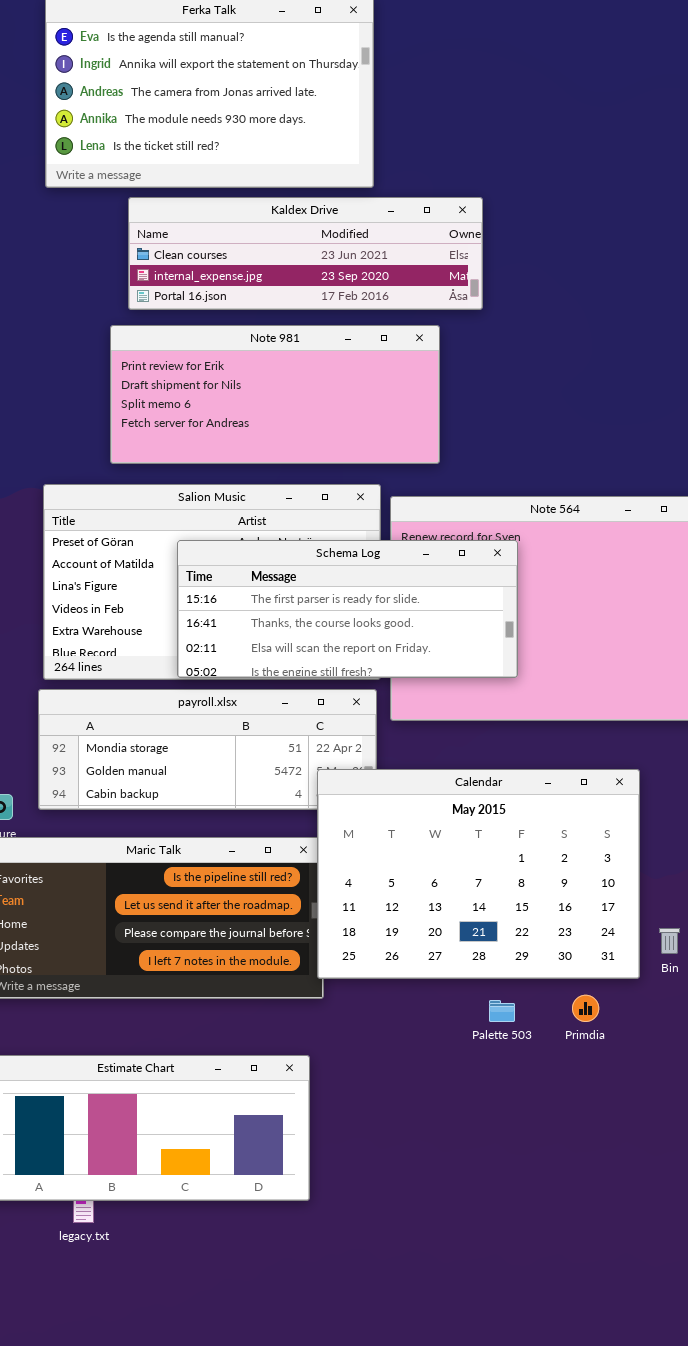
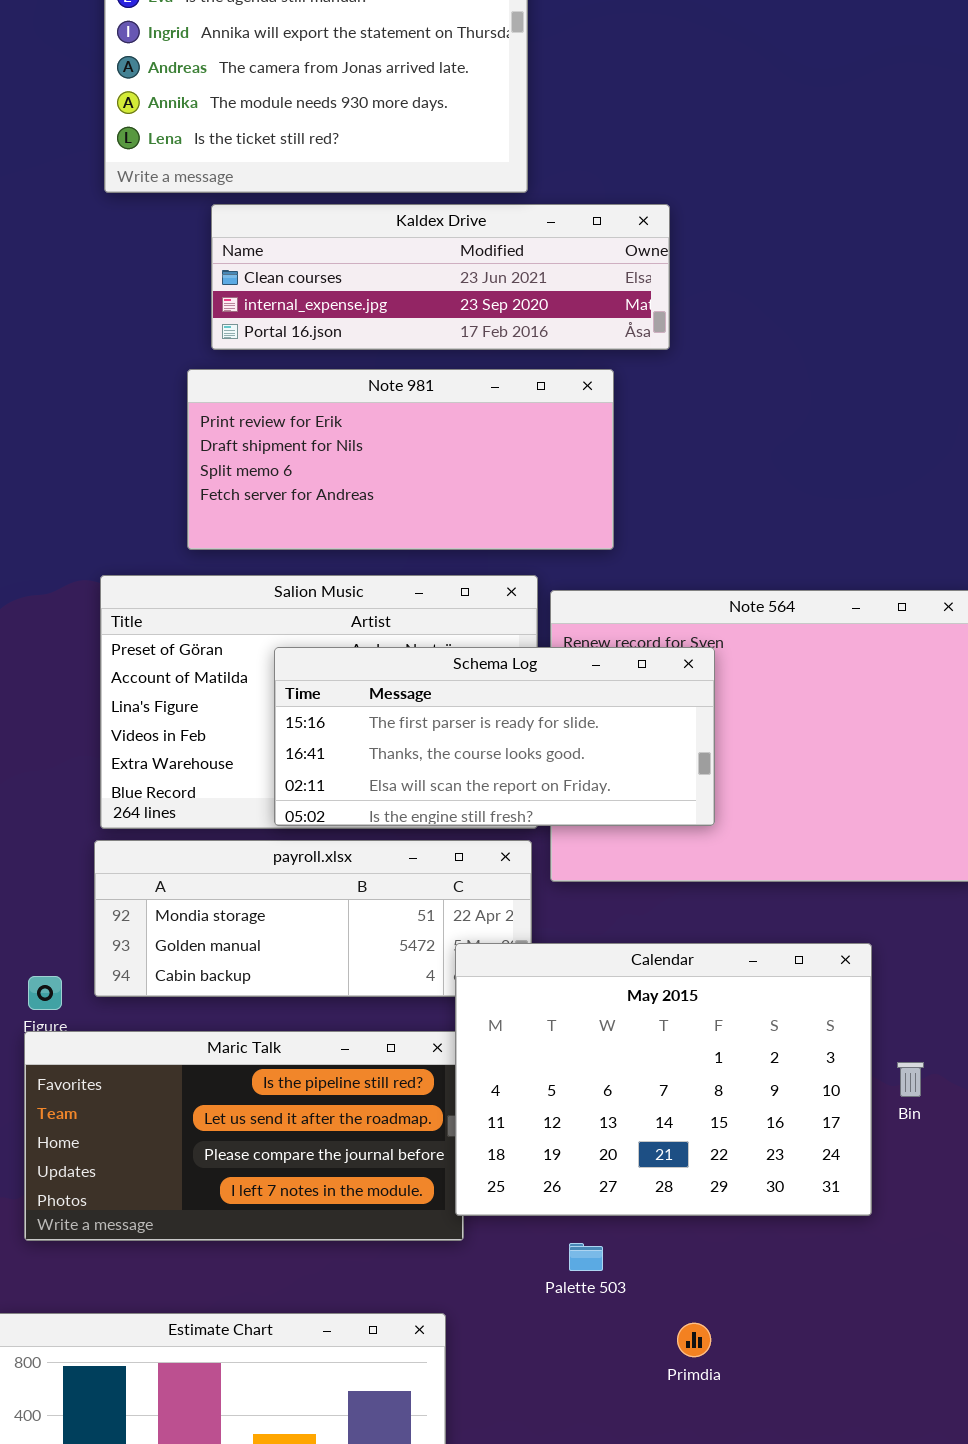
Bin: [659,928,680,954] -> [897,1062,924,1097], moved
Primdia: [572,995,599,1022] -> [677,1323,711,1357], moved
Palette 503: [489,1000,515,1022] -> [569,1243,603,1271], moved

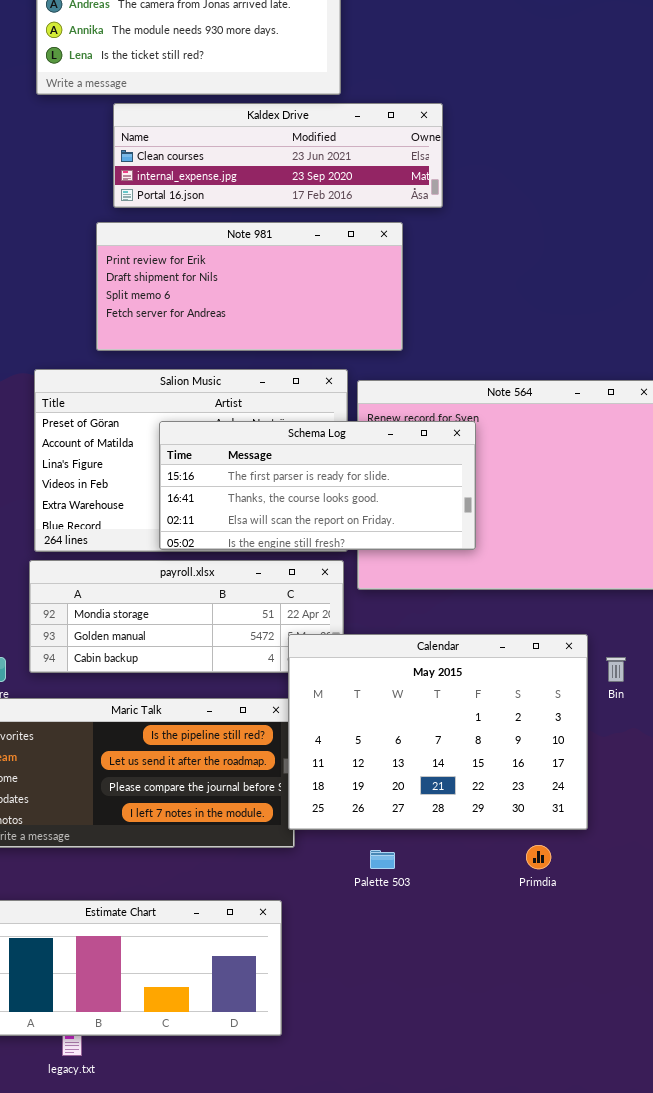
Bin: [897,1062,924,1097] -> [606,657,626,682], moved
Primdia: [677,1323,711,1357] -> [526,845,551,869], moved

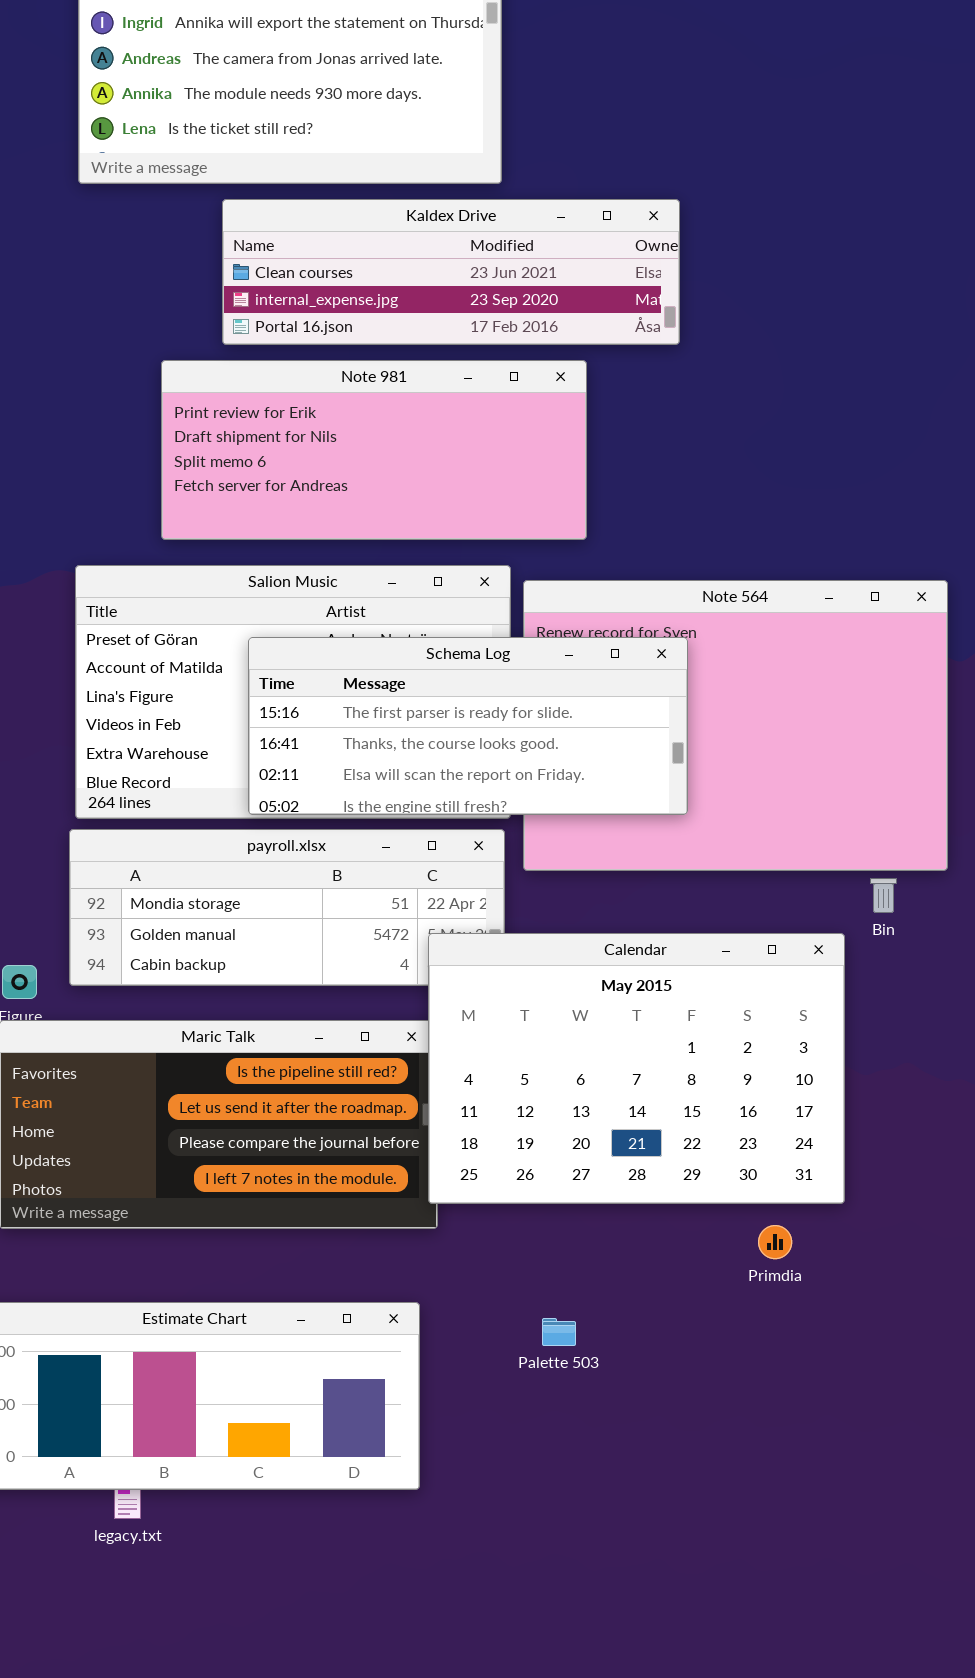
Kaldex Drive: [113,103,443,208] -> [222,199,680,345], moved
Bin: [606,657,626,682] -> [870,878,897,913], moved
Palette 503: [370,850,395,869] -> [542,1318,576,1346], moved

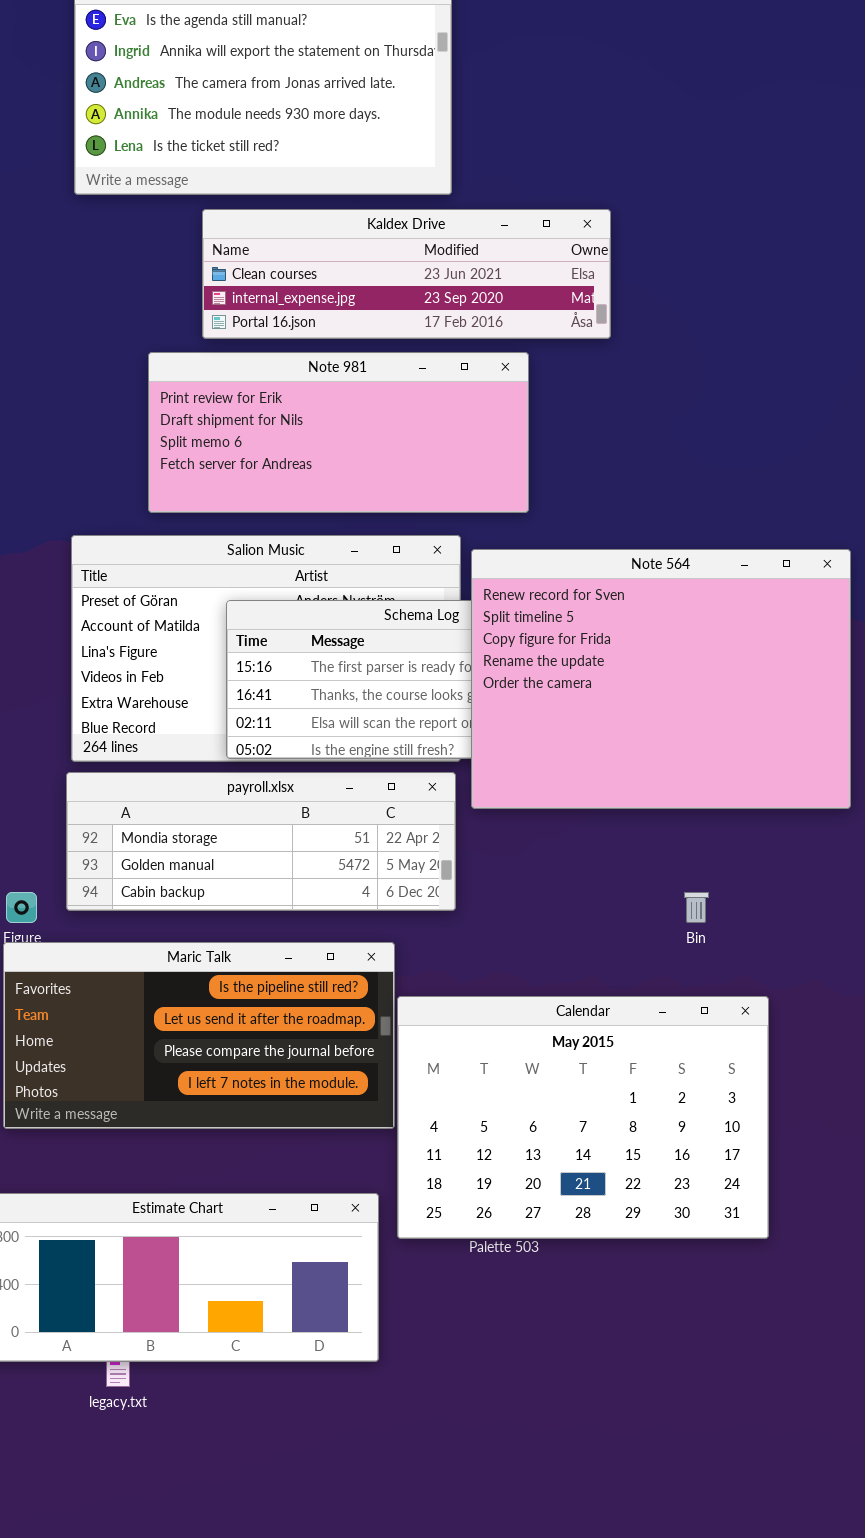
Note 564: [523,580,948,871] -> [471,549,851,809], raised
Bin: [870,878,897,913] -> [684,892,709,923], moved
Calendar: [428,933,845,1204] -> [397,996,769,1239], moved

